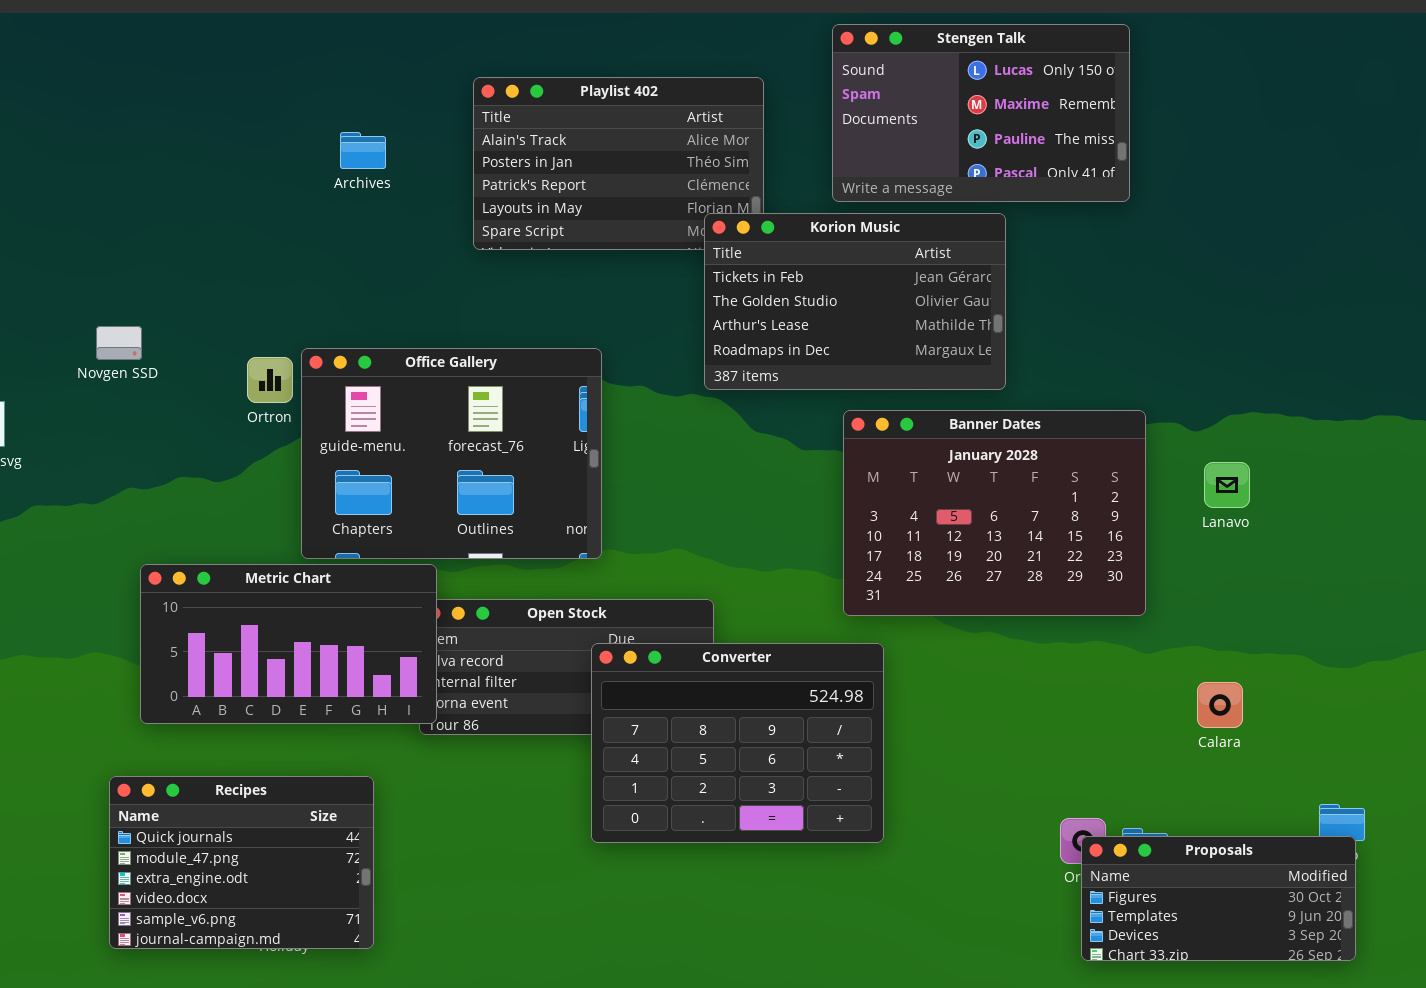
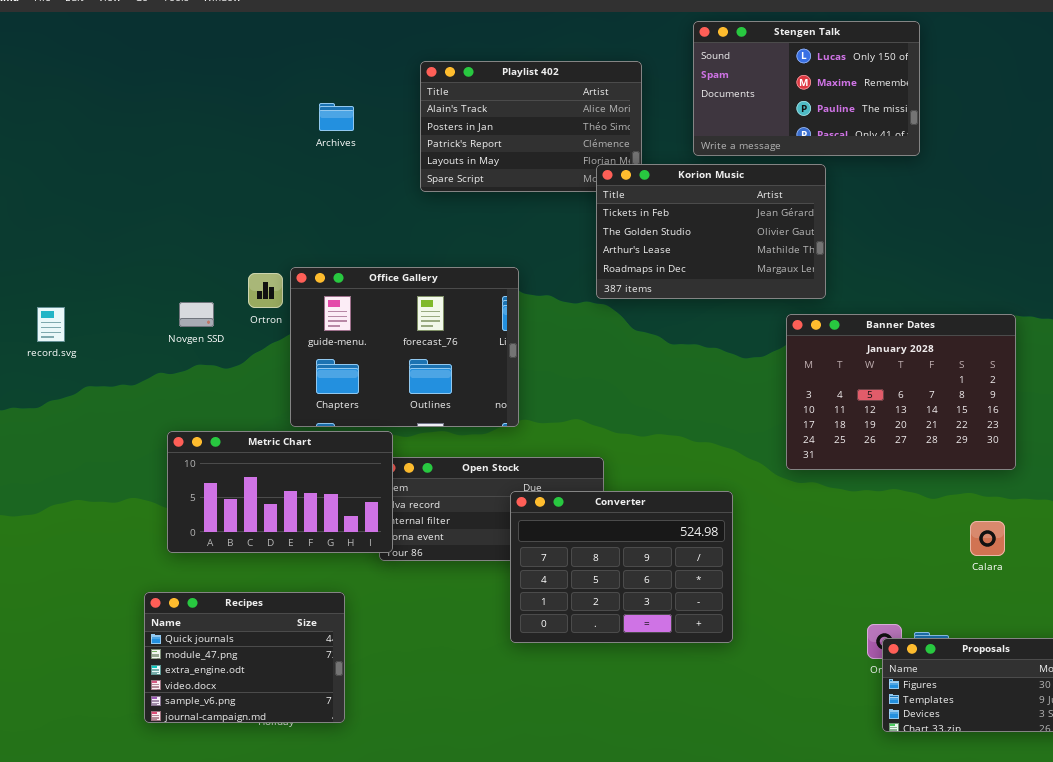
Novgen SSD: [96,326,142,360] -> [179,302,214,327], moved
Banner Dates: [843,410,1146,616] -> [786,314,1016,470], moved

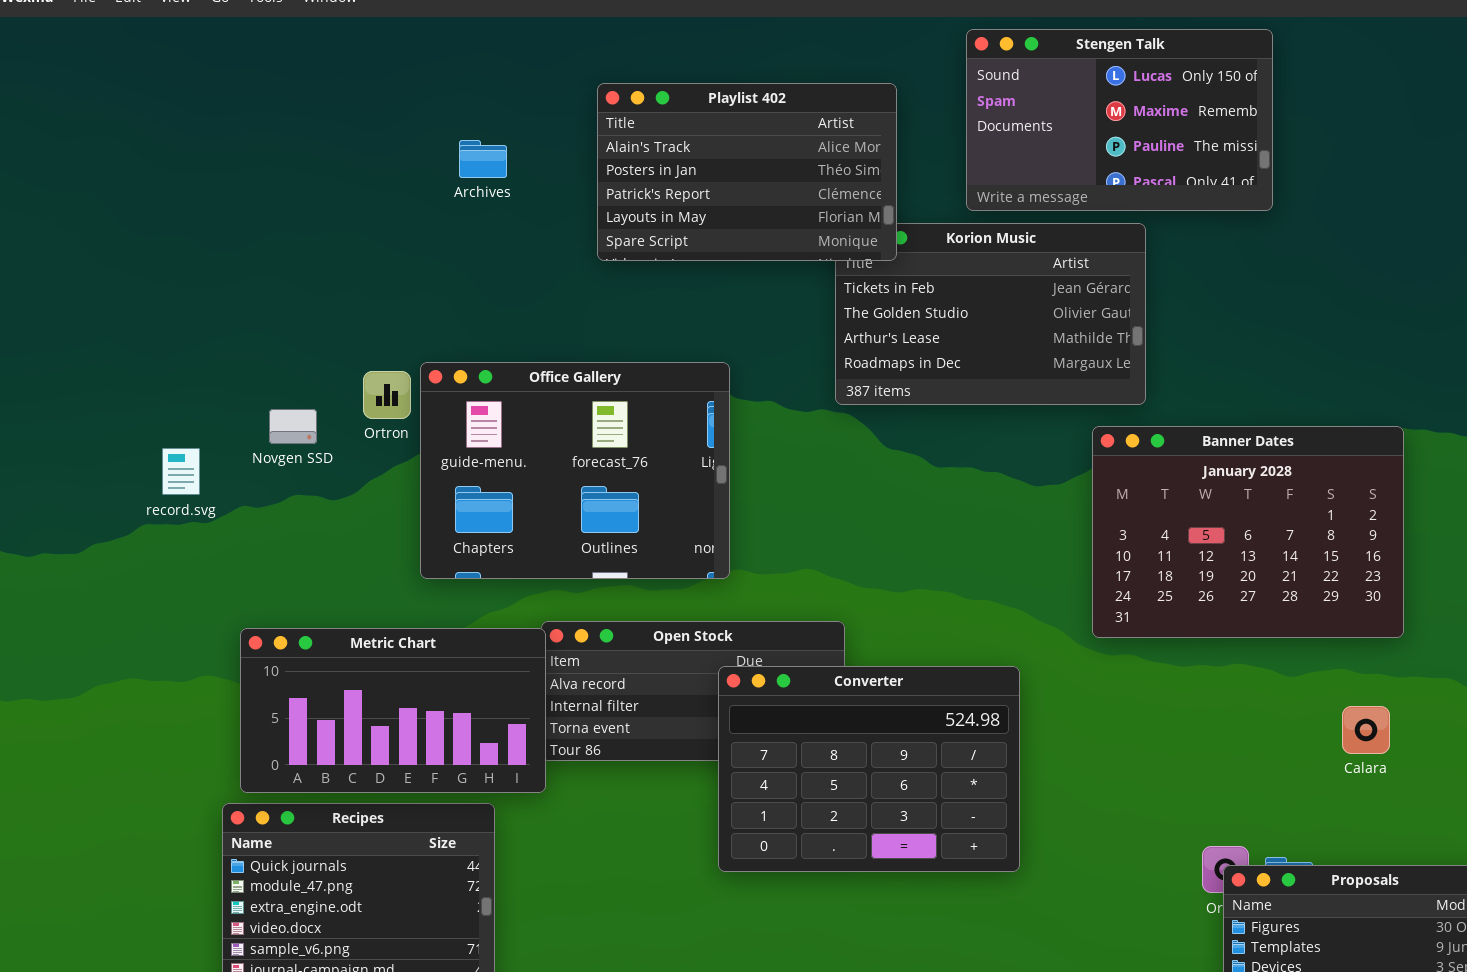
Playlist 402: [420,61,642,192] -> [597,83,897,261], raised
record.svg: [37,307,65,342] -> [162,448,200,495], moved
Metric Chart: [167,431,393,553] -> [240,628,546,793], moved

